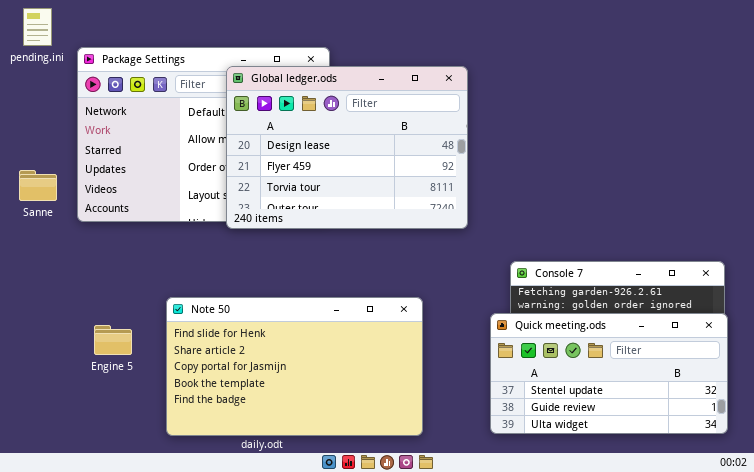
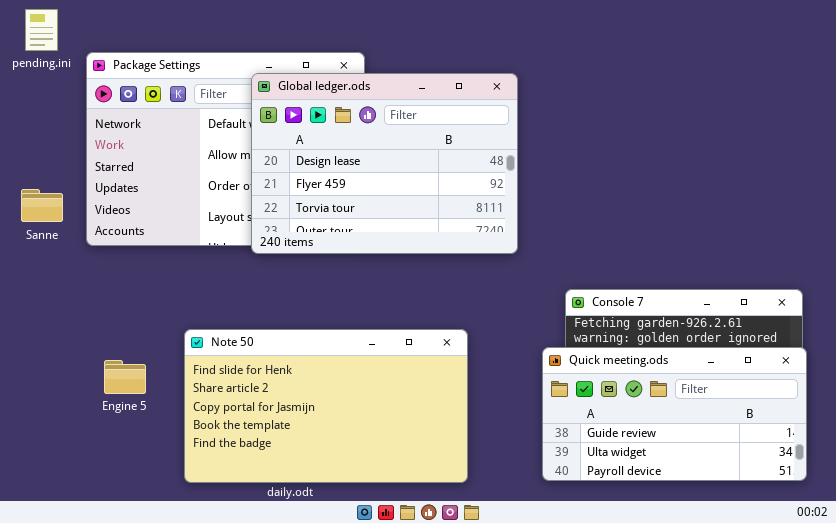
Quick meeting.ods: [490,313,728,434] -> [542,347,807,481], scrolled down 1 row

